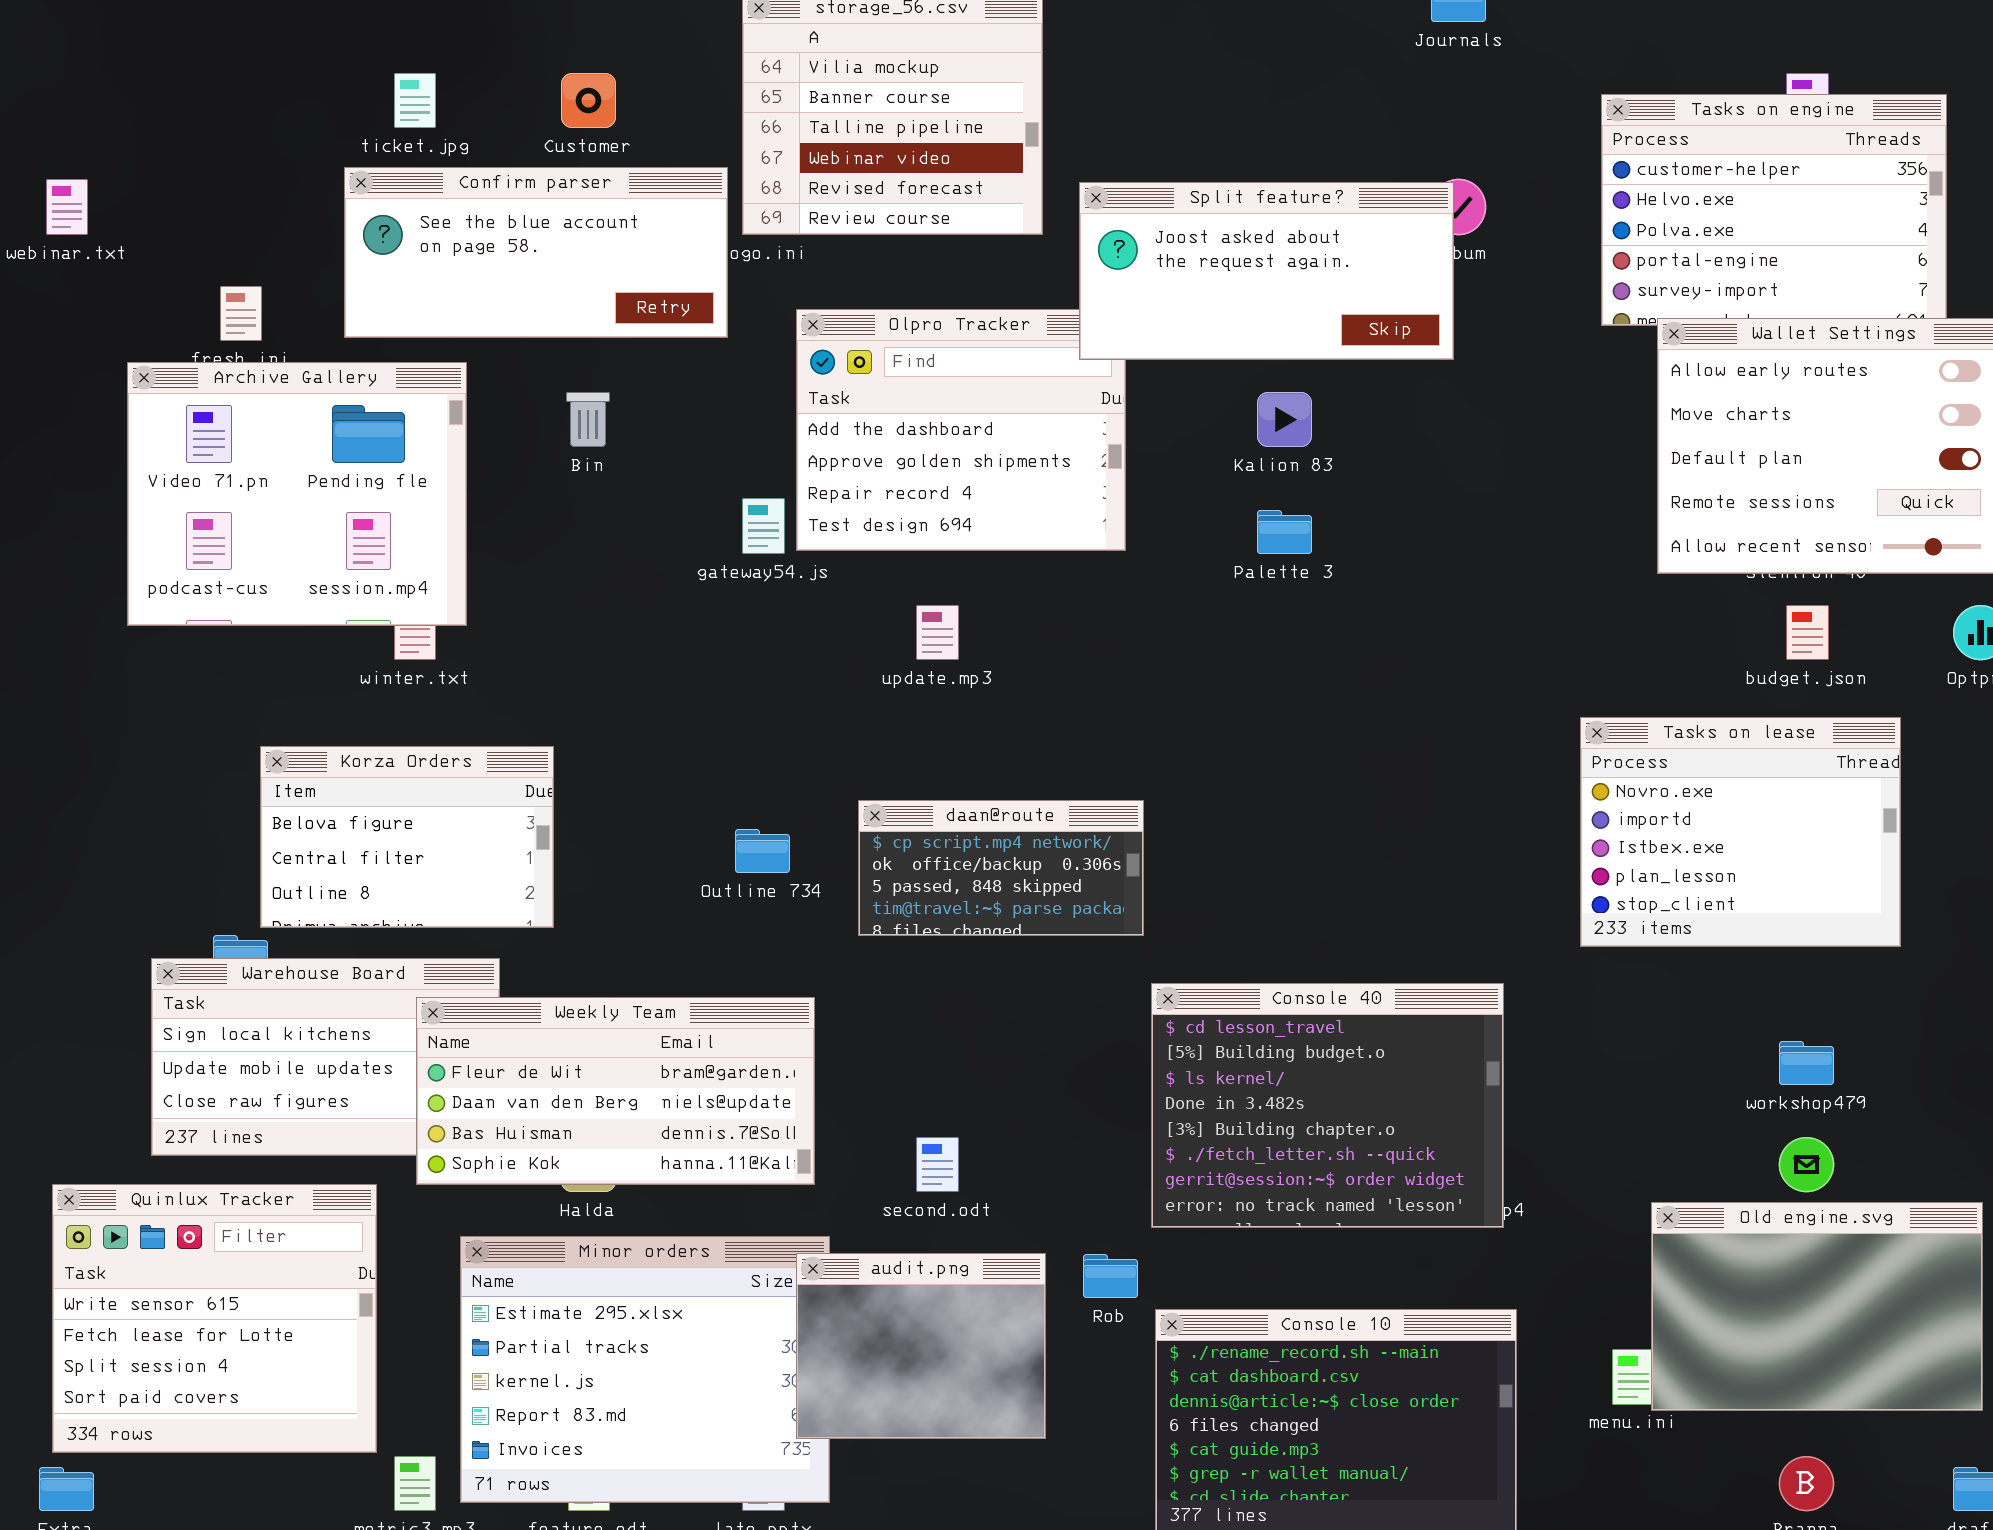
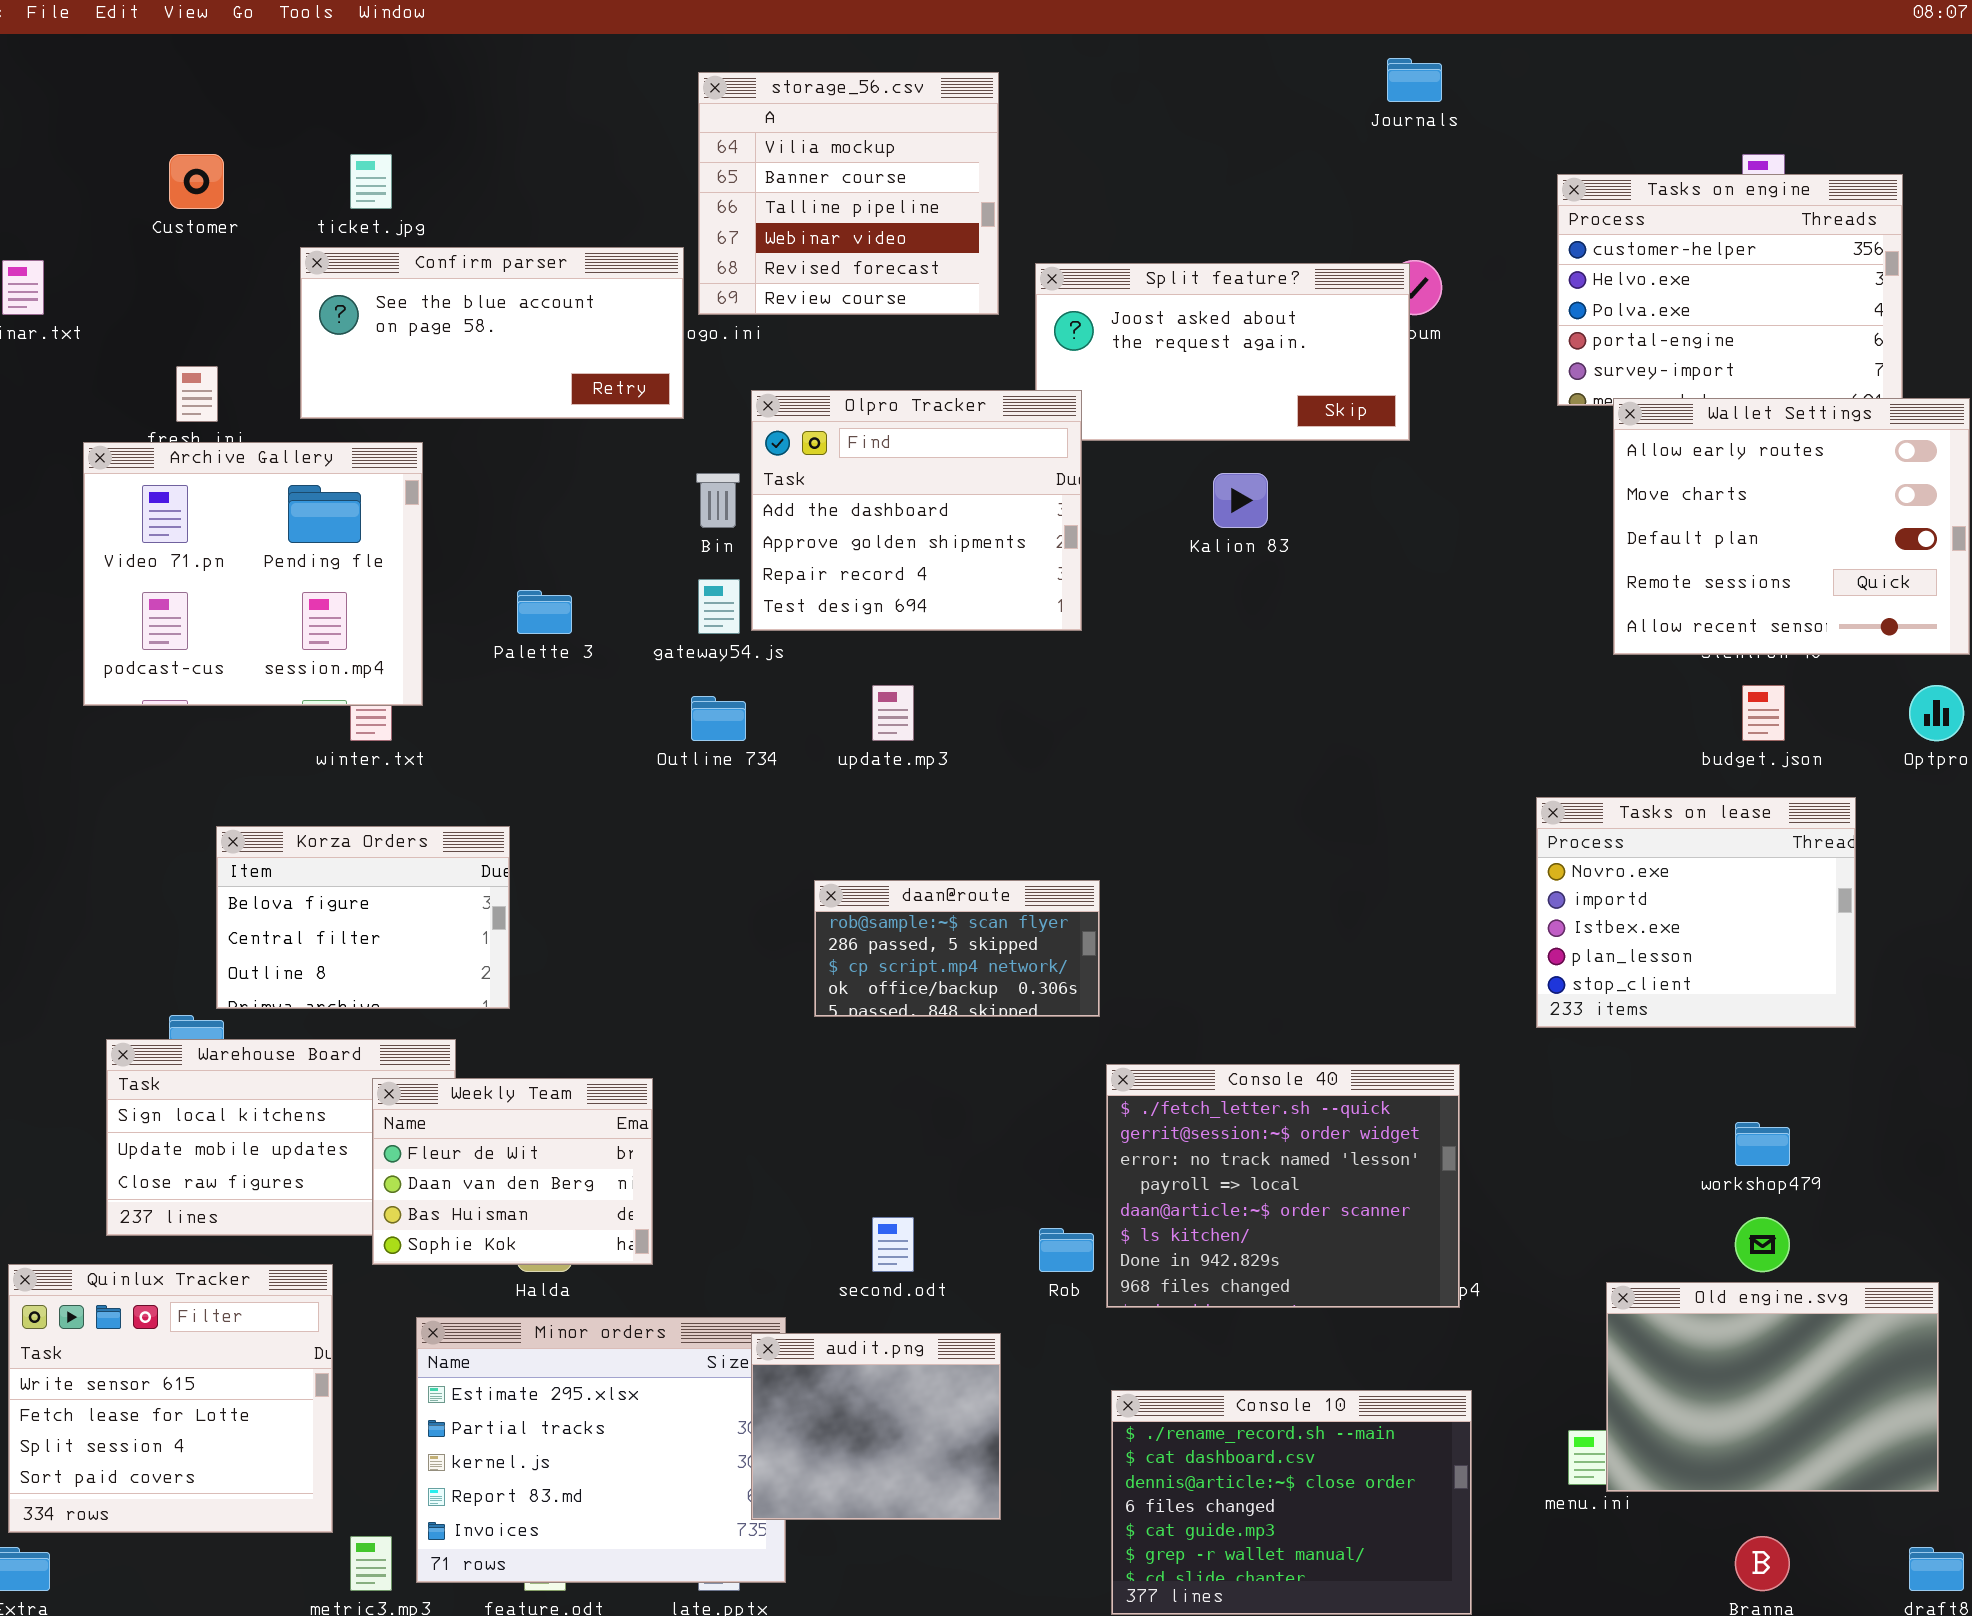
Customer: [561,73,616,128] -> [169,154,224,209], moved
Olpro Tracker: [796,309,1126,551] -> [751,390,1082,631], raised
Bin: [566,392,610,447] -> [696,473,740,528], moved
Palette 3: [1257,510,1312,554] -> [517,590,572,634], moved
daan@route: [858,800,1144,936] -> [814,880,1100,1017], scrolled up 2 rows
Outline 734: [735,829,790,873] -> [691,696,746,741], moved
Console 40: [1151,983,1504,1228] -> [1106,1064,1460,1308], scrolled down 5 rows
Weekly Team: [416,997,815,1185] -> [372,1078,653,1265], resized
Rob: [1083,1254,1138,1298] -> [1039,1228,1094,1272], moved

